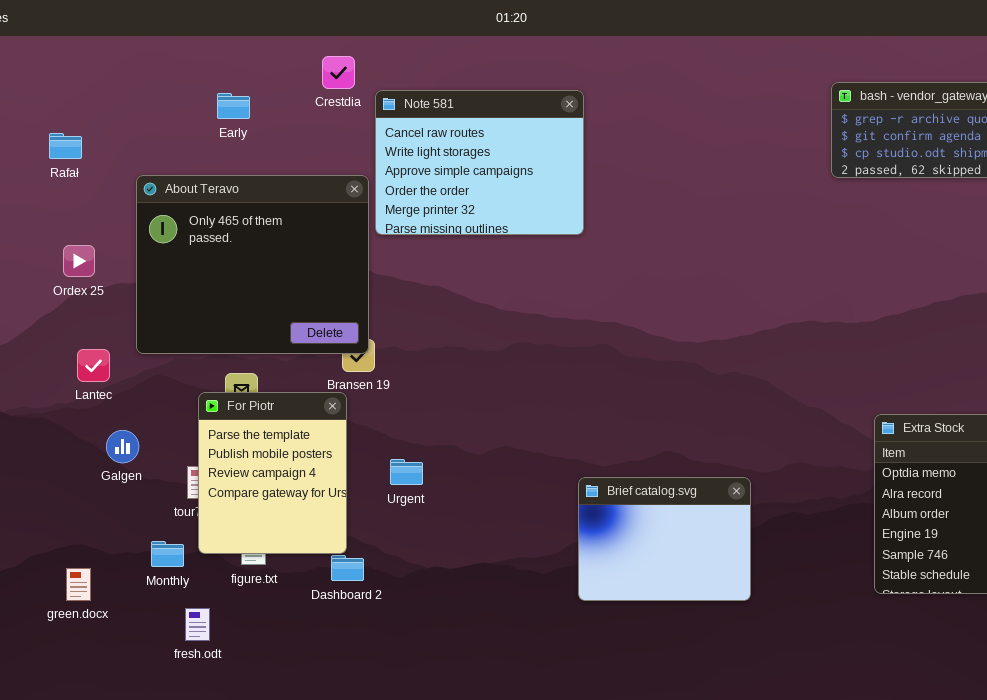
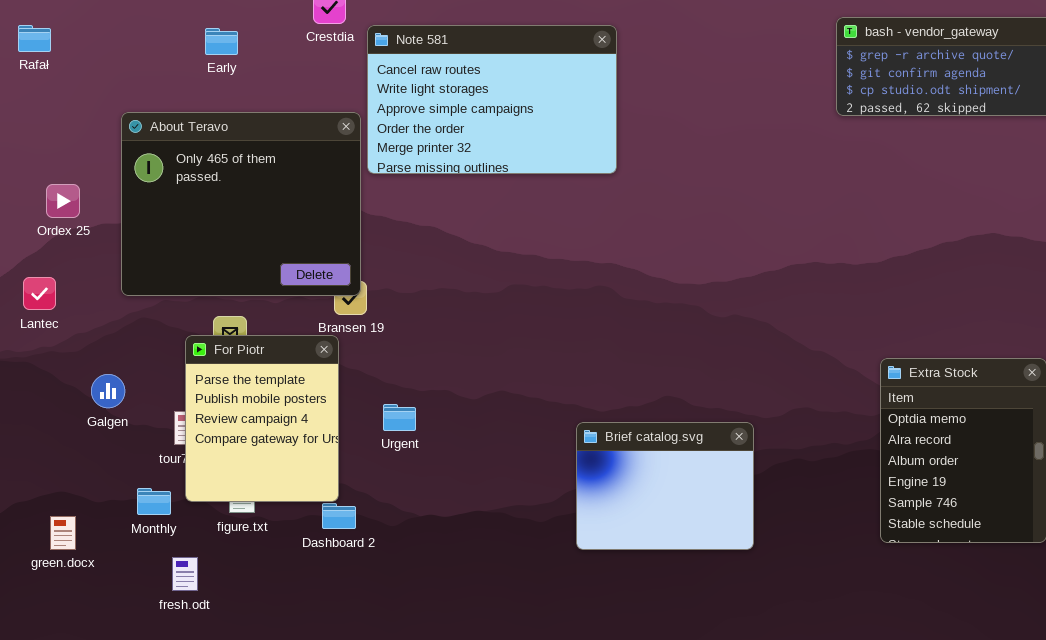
Note 581: [375,90,584,235] -> [367,25,617,174], resized
Rafał: [49,133,82,159] -> [18,25,51,52], moved
Lantec: [77,349,110,382] -> [23,277,56,310], moved

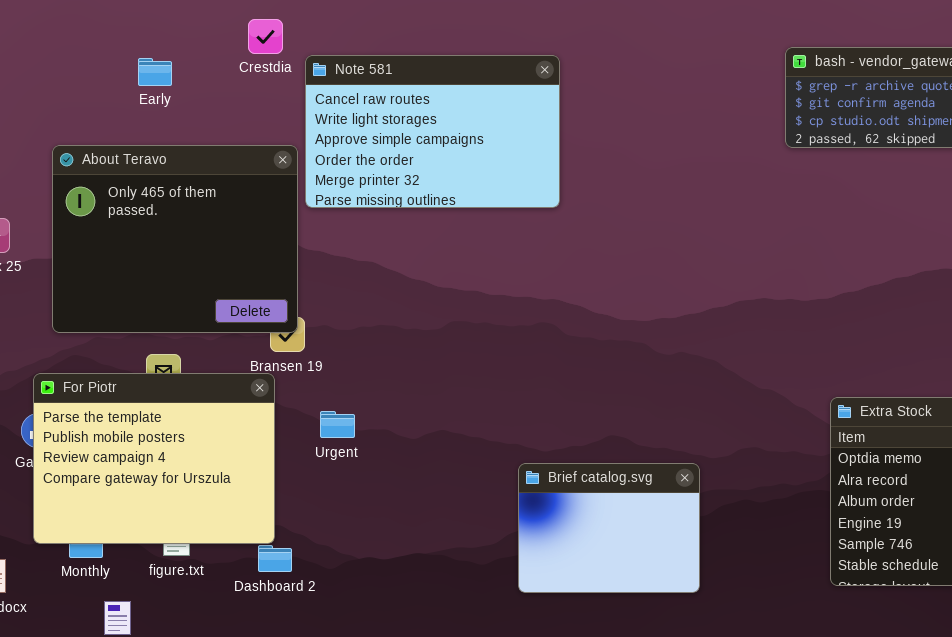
For Piotr: [185,335,339,502] -> [33,373,275,544], resized
Urgent: [383,404,416,431] -> [320,411,355,438], moved

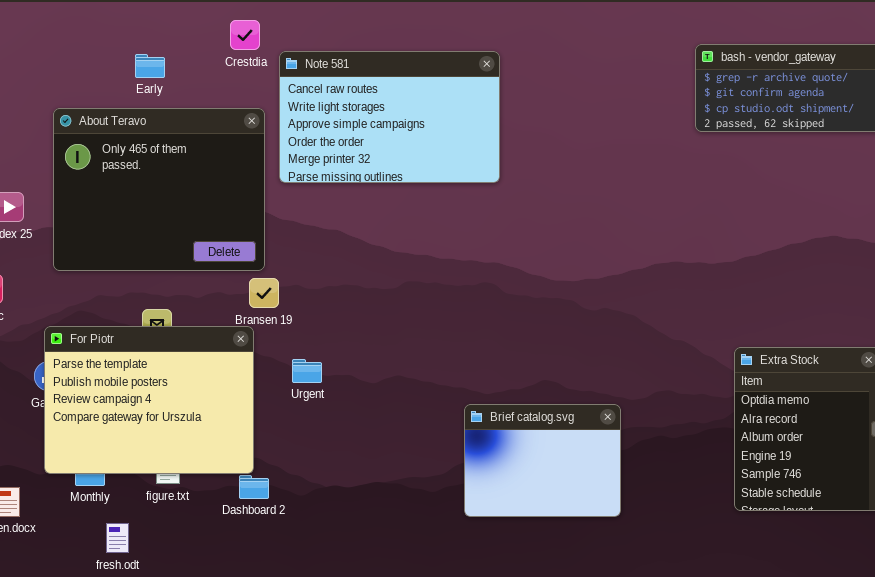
About Teravo: [52,145,298,333] -> [53,108,265,271], moved

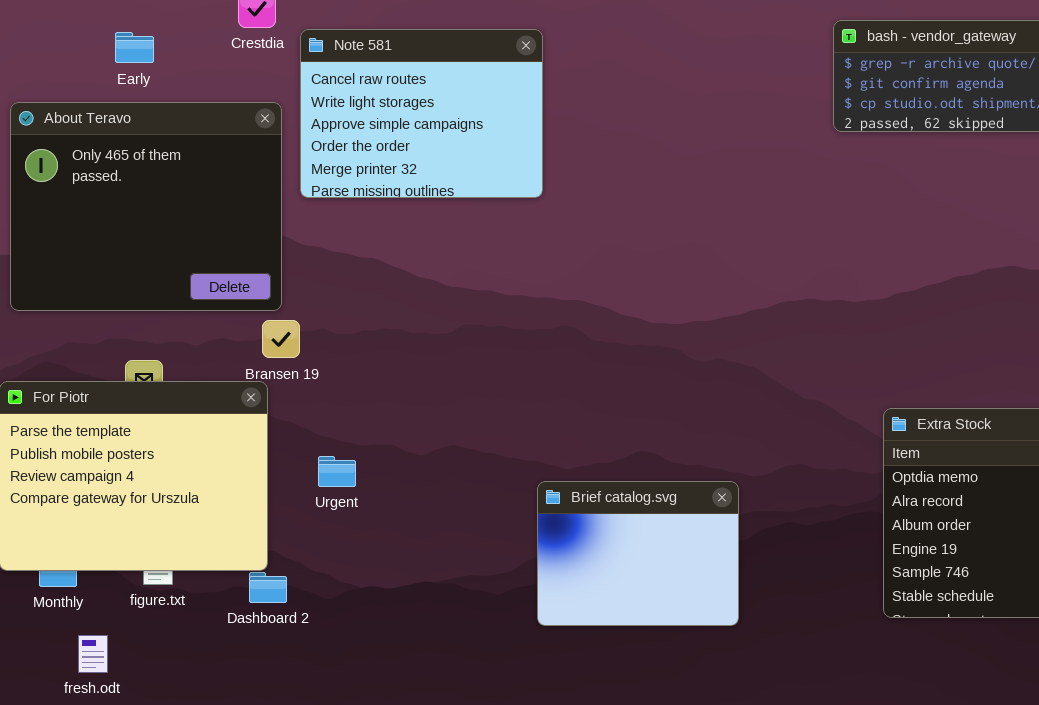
Note 581: [279,51,500,183] -> [300,29,543,198], resized
Urgent: [292,359,322,383] -> [318,456,356,487], moved

